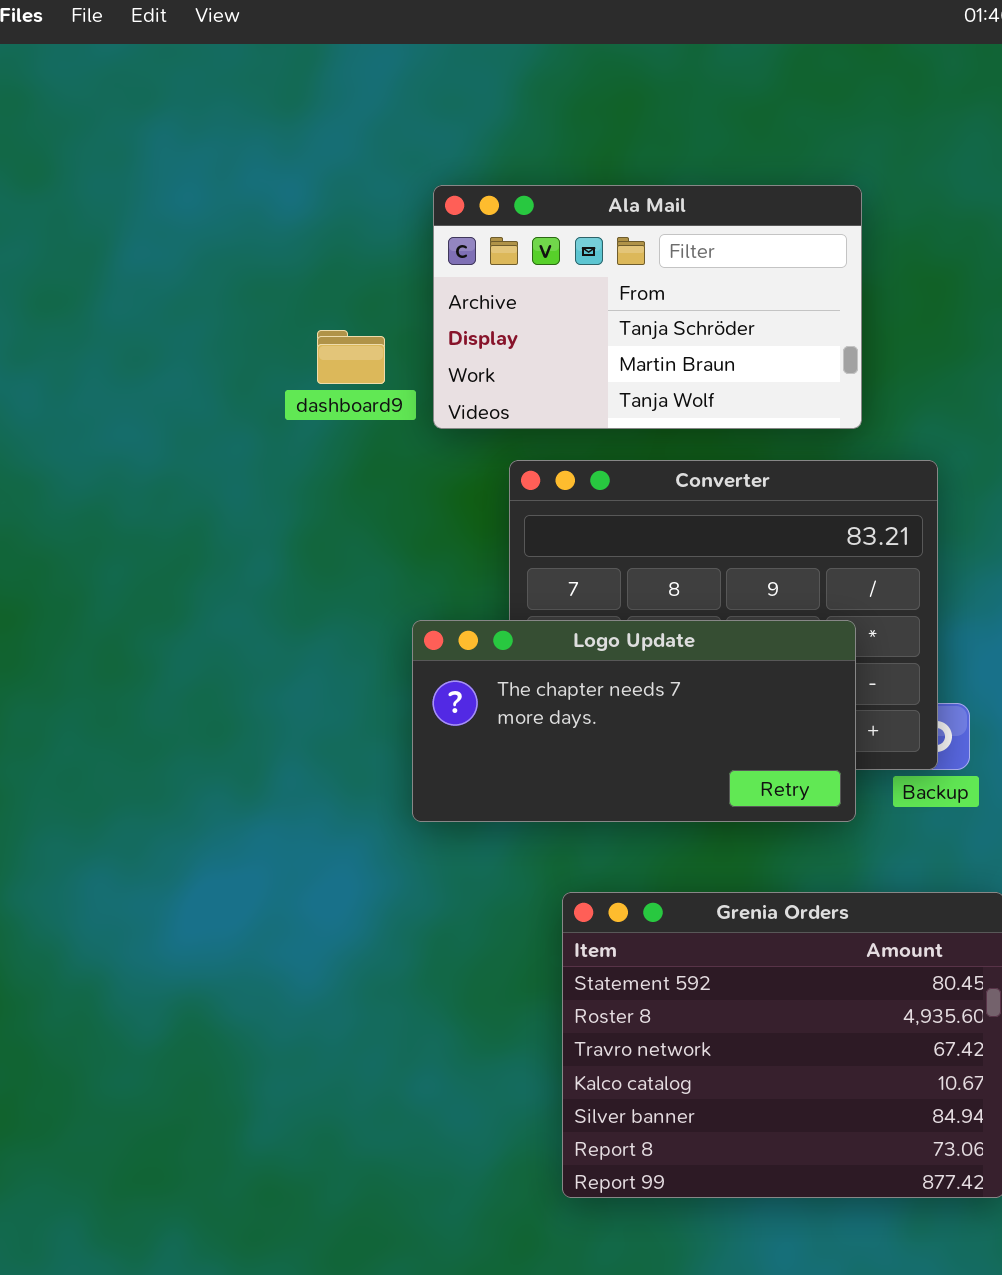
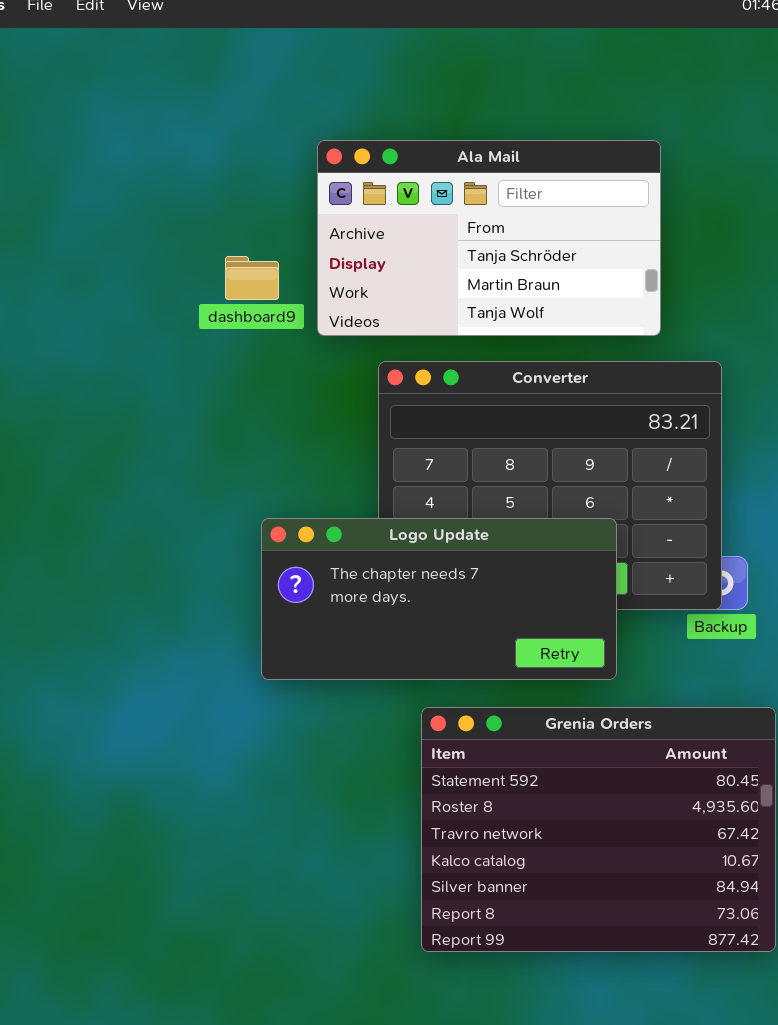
Logo Update: [412,620,856,822] -> [261,518,617,680], moved

